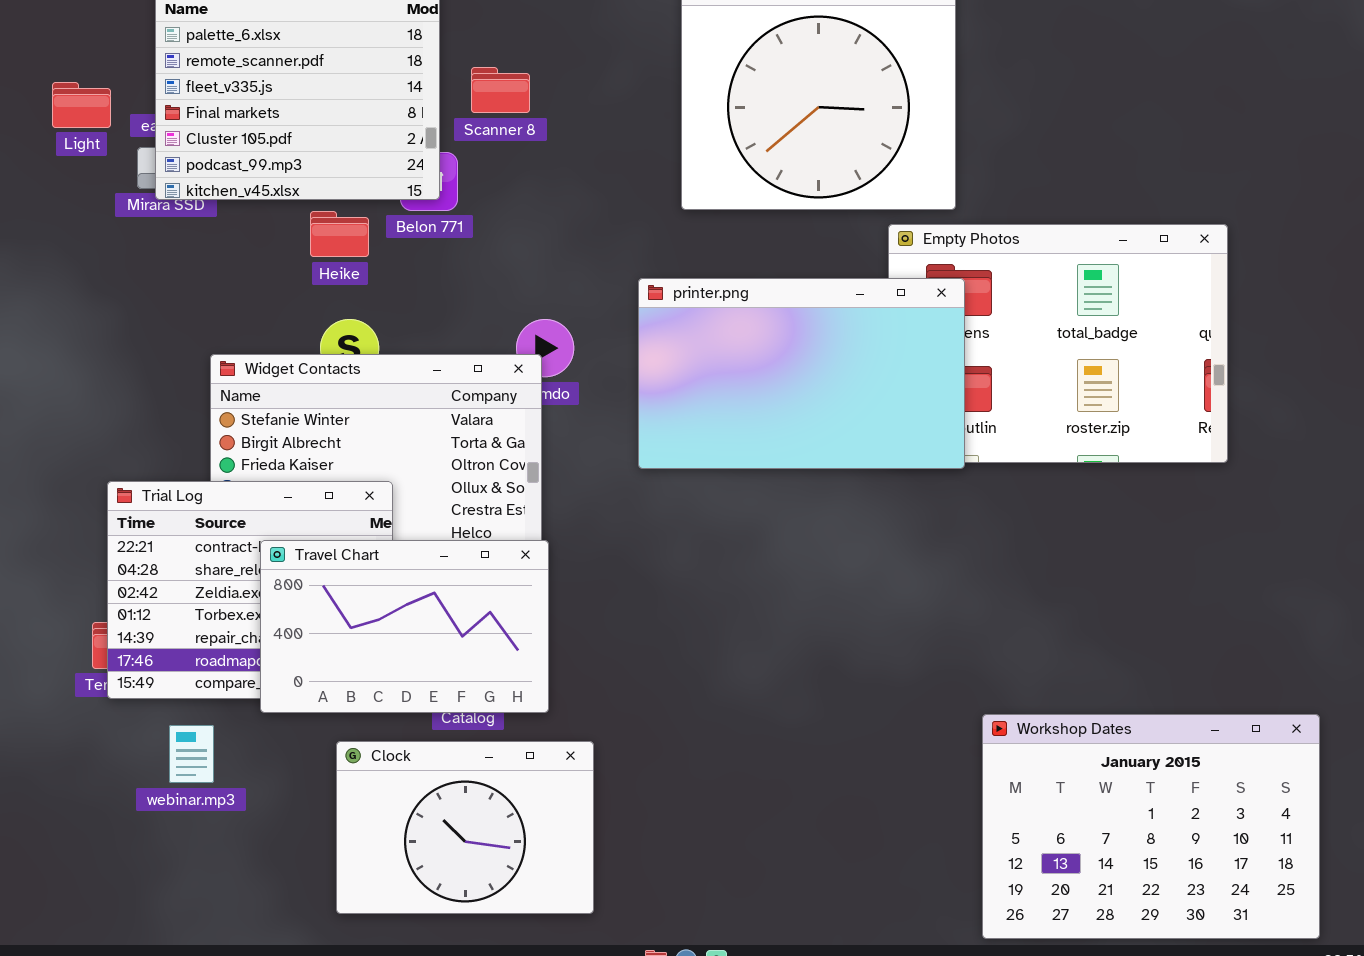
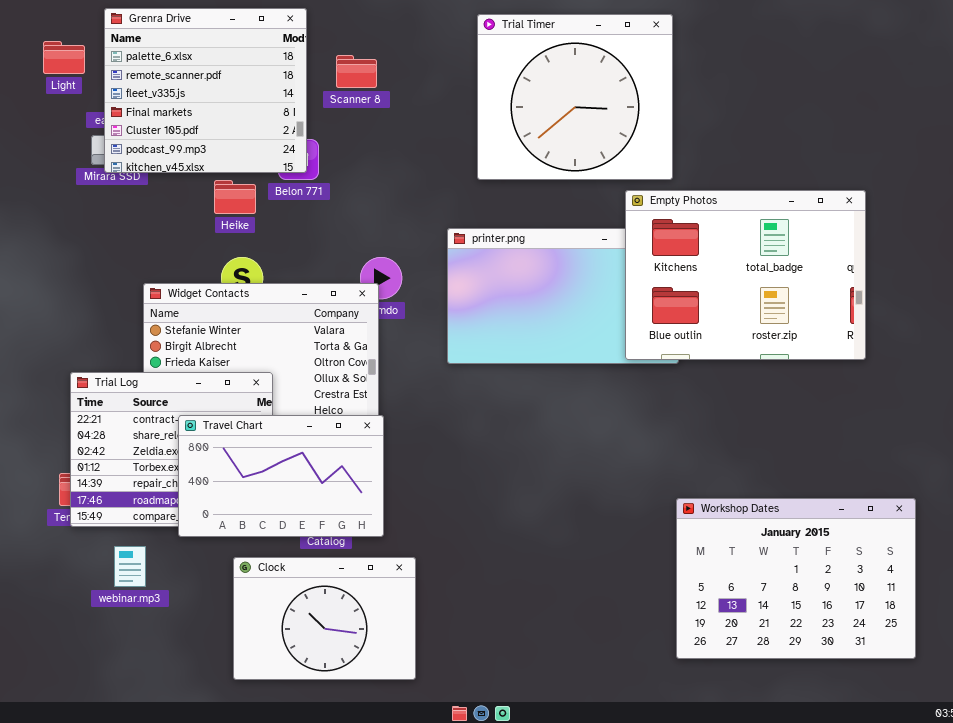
Scanner 8: [471,67,530,113] -> [336,55,377,88], moved
Light: [52,82,111,128] -> [43,41,85,74], moved
Empty Photos: [888,224,1228,463] -> [625,190,866,360], raised
Workshop Dates: [982,714,1320,939] -> [676,498,916,659], moved

